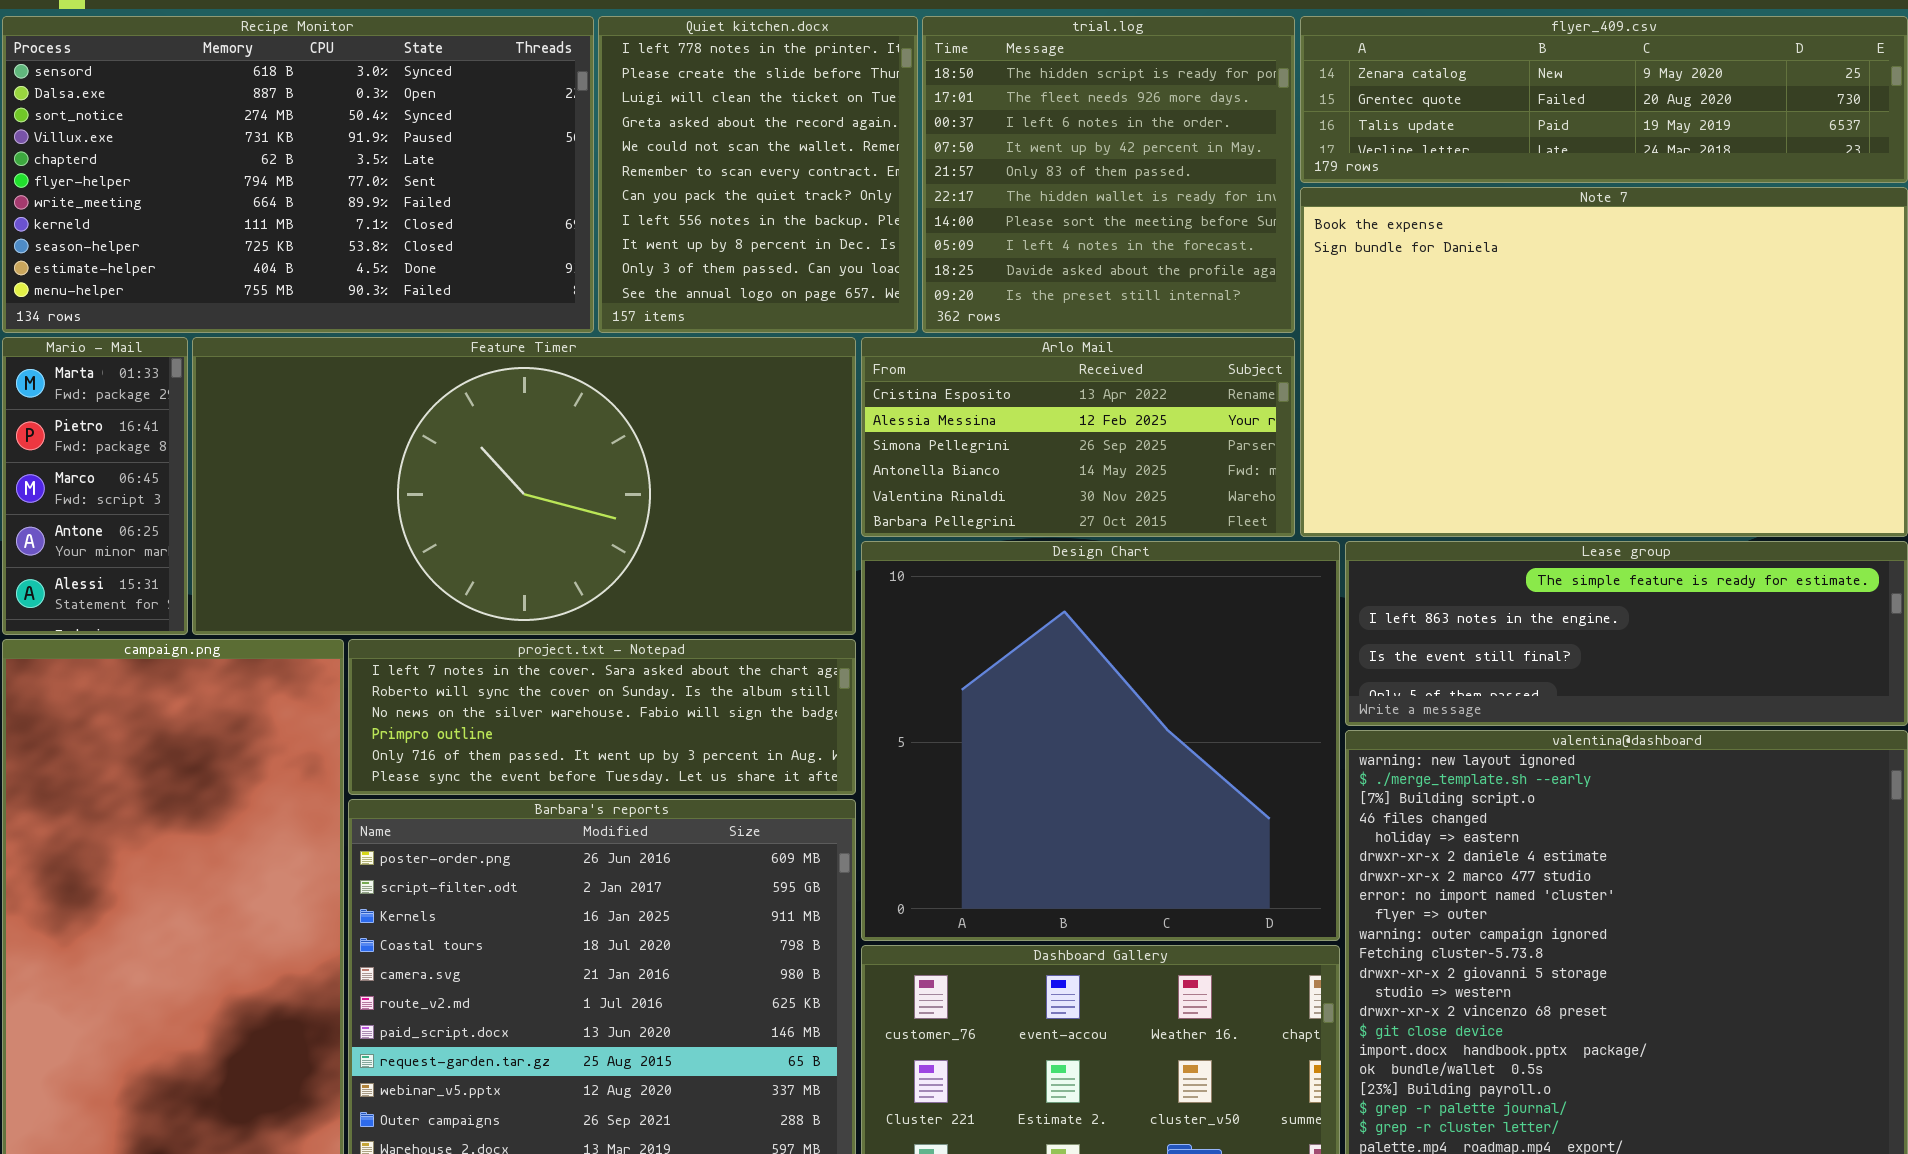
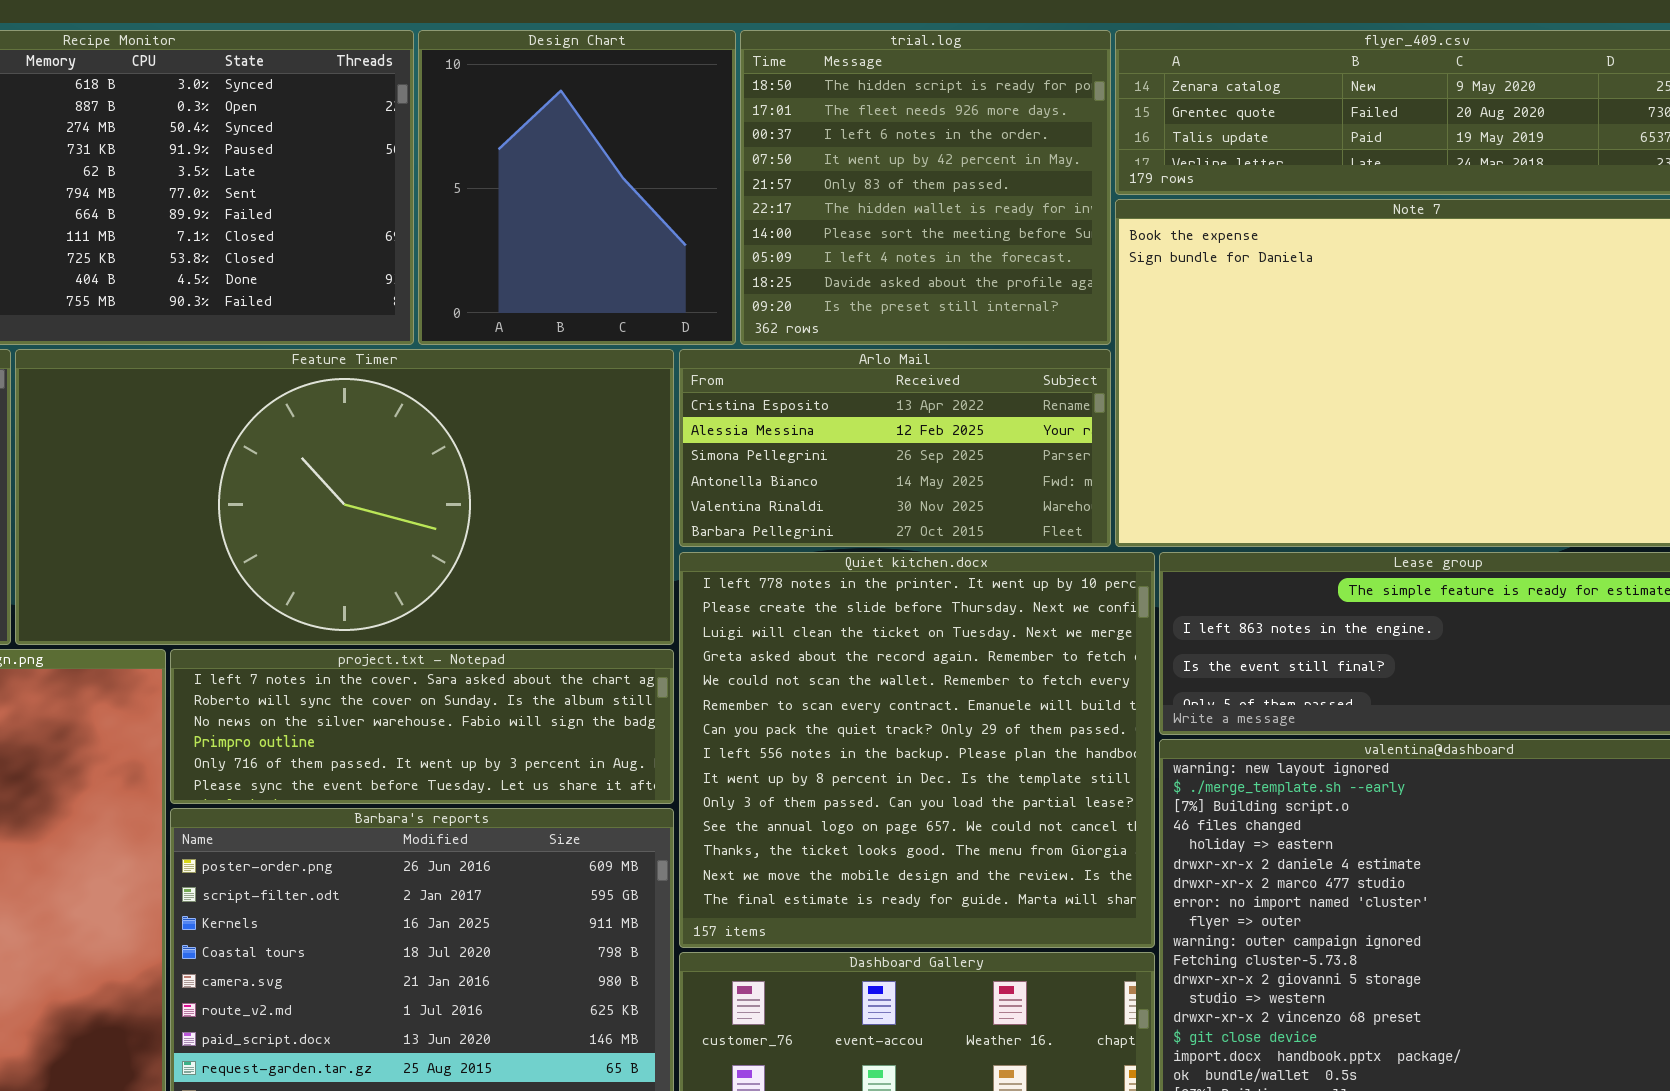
Quiet kitchen.docx: [598,16,918,333] -> [679,552,1155,948], moved, resized
Design Chart: [861,541,1340,941] -> [418,30,736,345], moved, resized

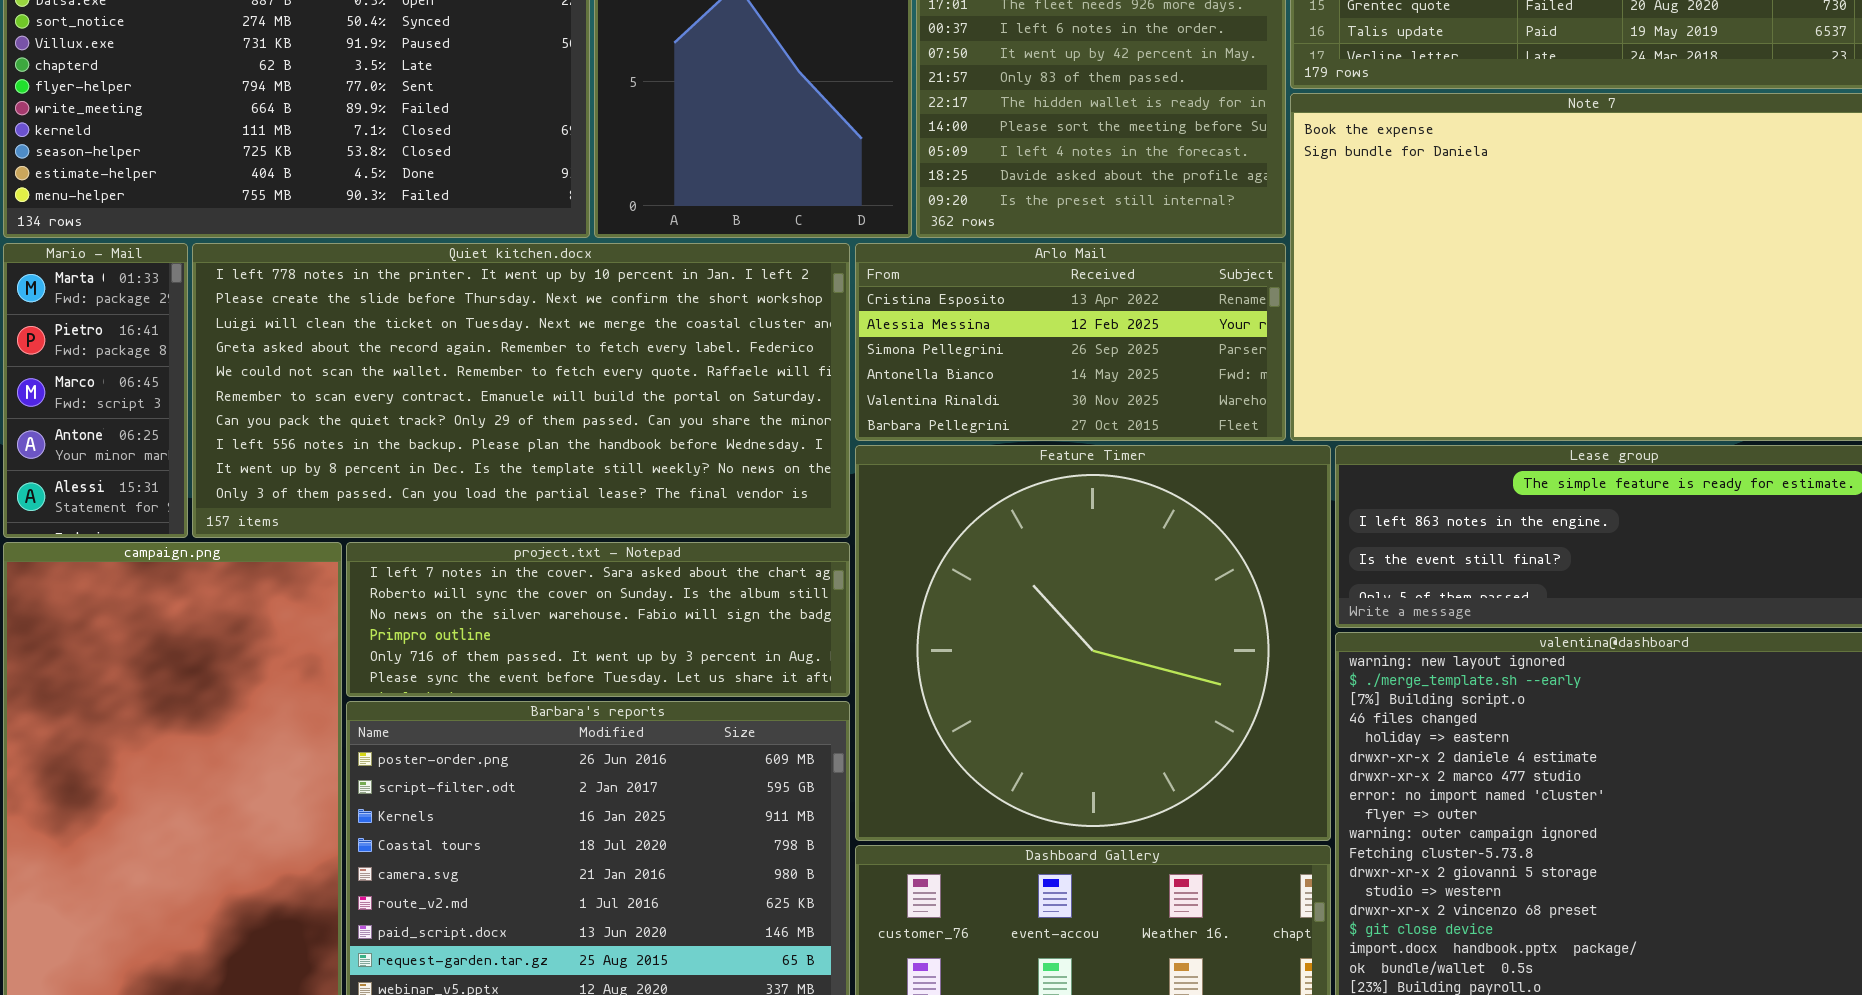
Feature Timer: [15,349,674,645] -> [855,445,1331,841], moved, resized
Quiet kitchen.docx: [679,552,1155,948] -> [192,243,850,538], moved, resized

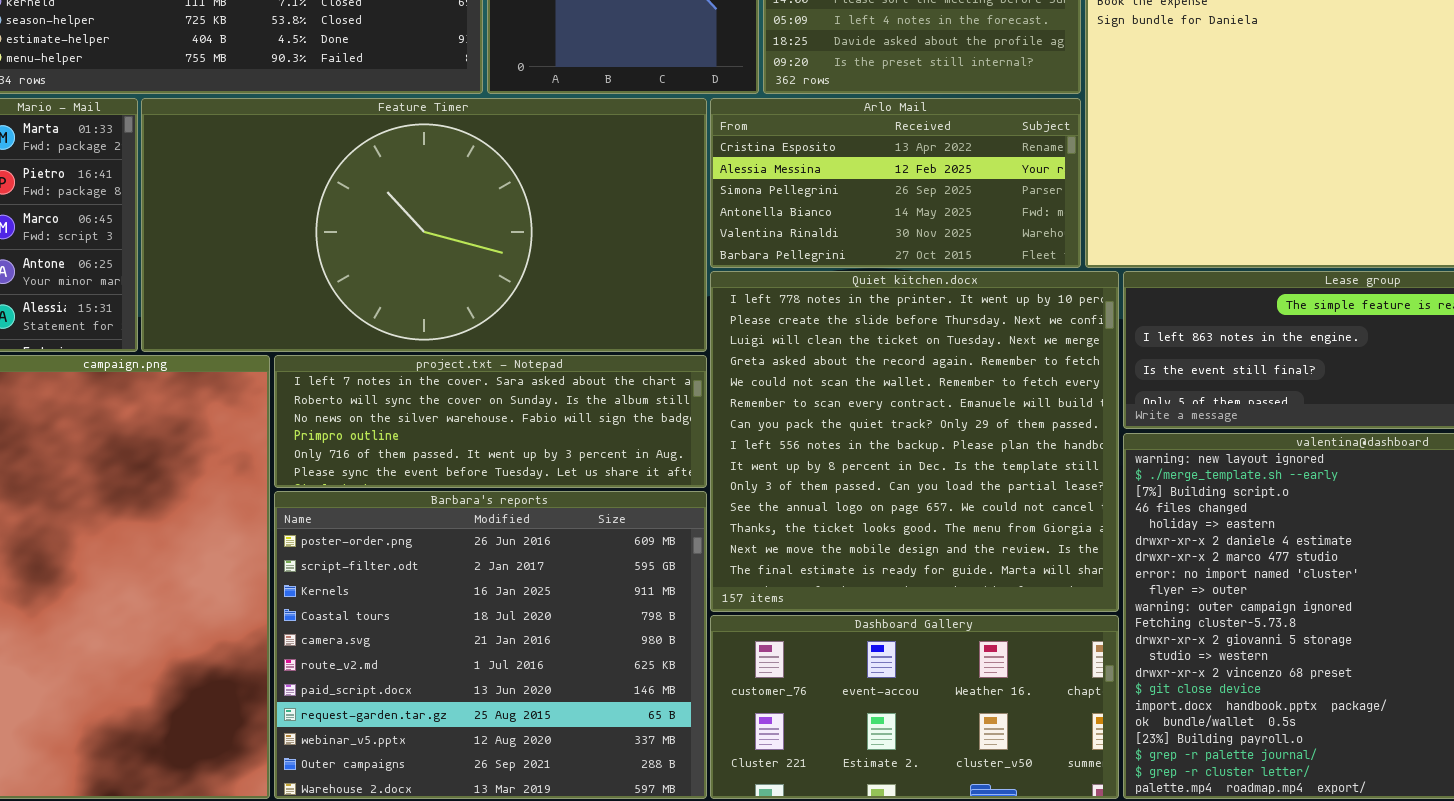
Quiet kitchen.docx: [192,243,850,538] -> [710,271,1119,612], moved, resized
Feature Timer: [855,445,1331,841] -> [141,98,707,352], moved, resized

